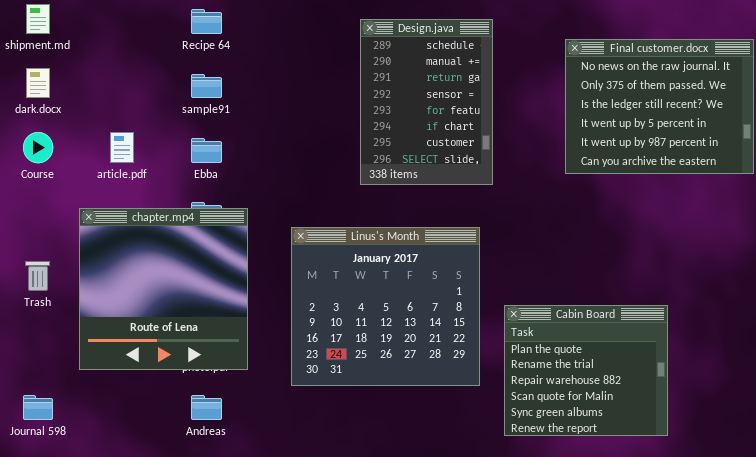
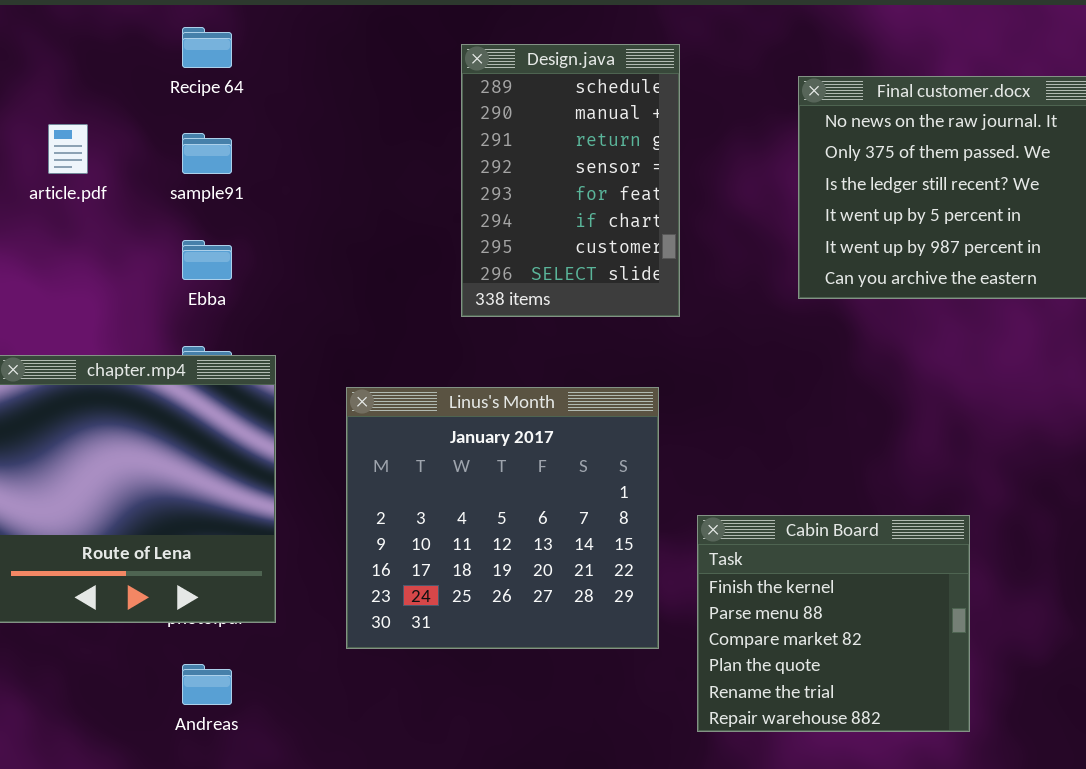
article.pdf: [110,132,134,163] -> [48,124,88,174], moved
Cabin Board: [504,305,668,436] -> [697,515,970,732], scrolled up 3 rows

